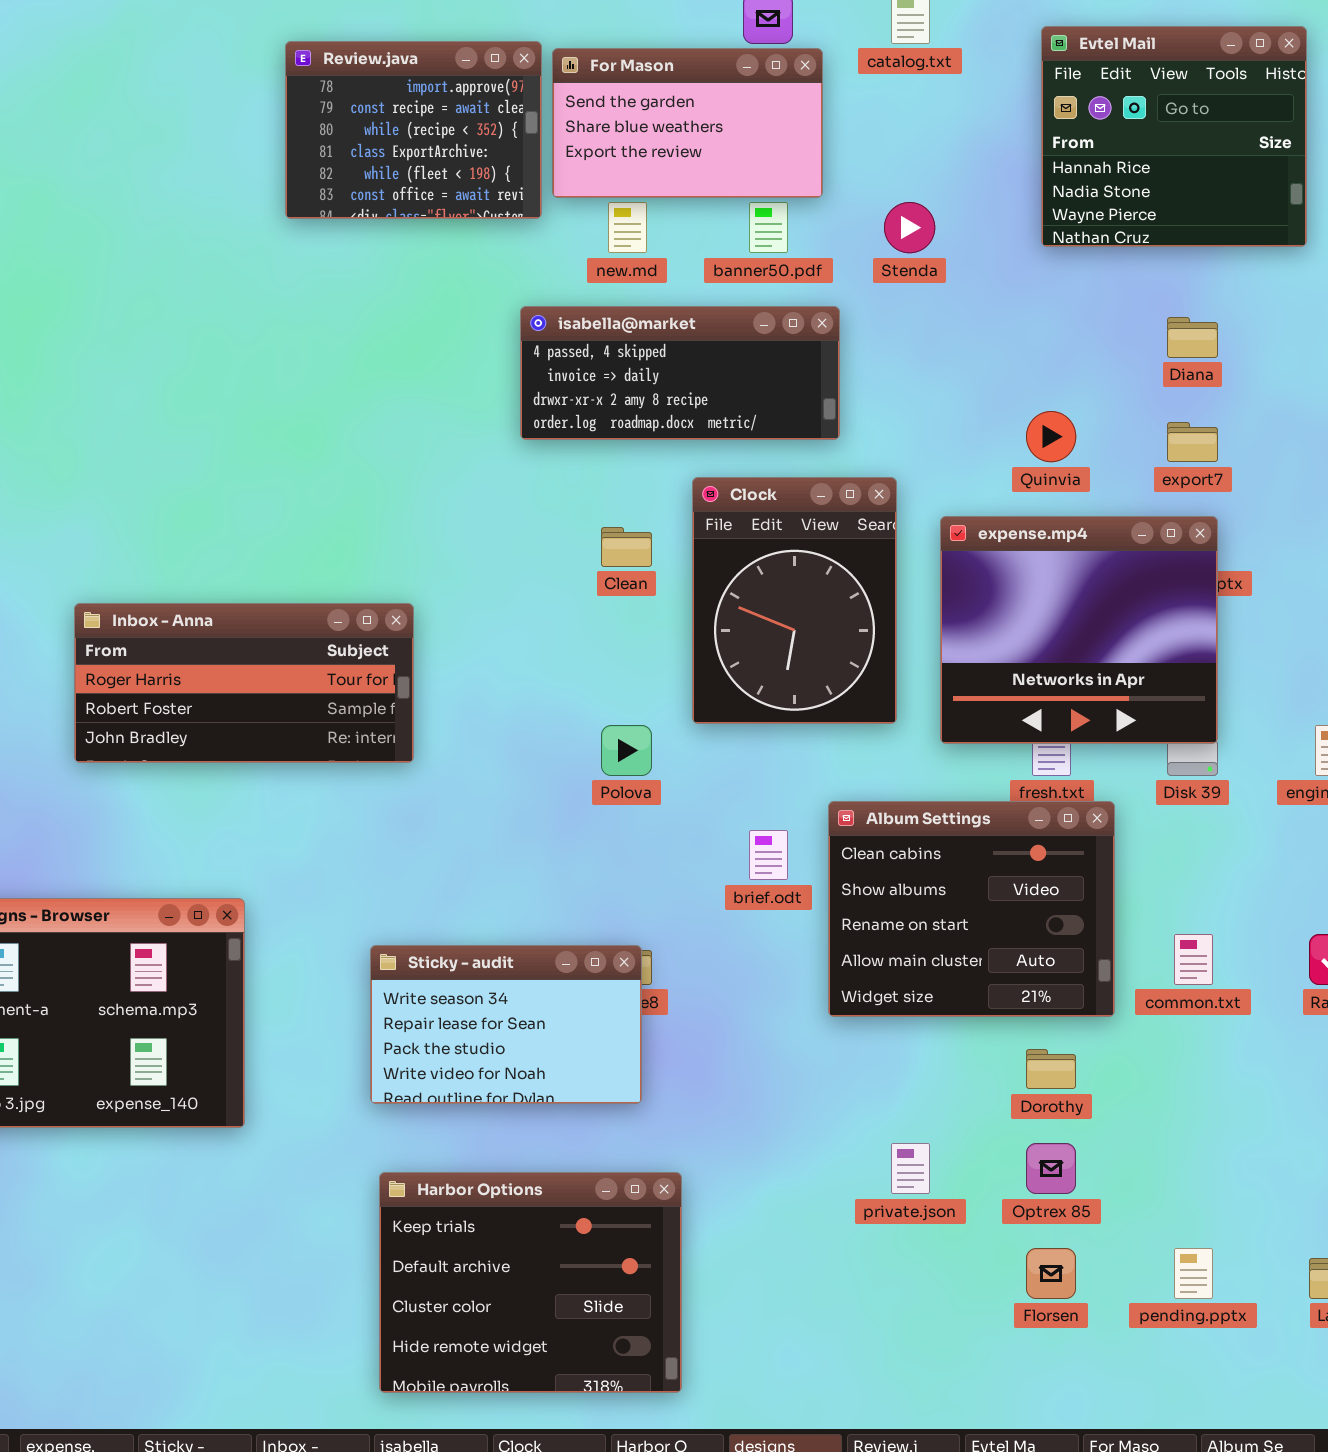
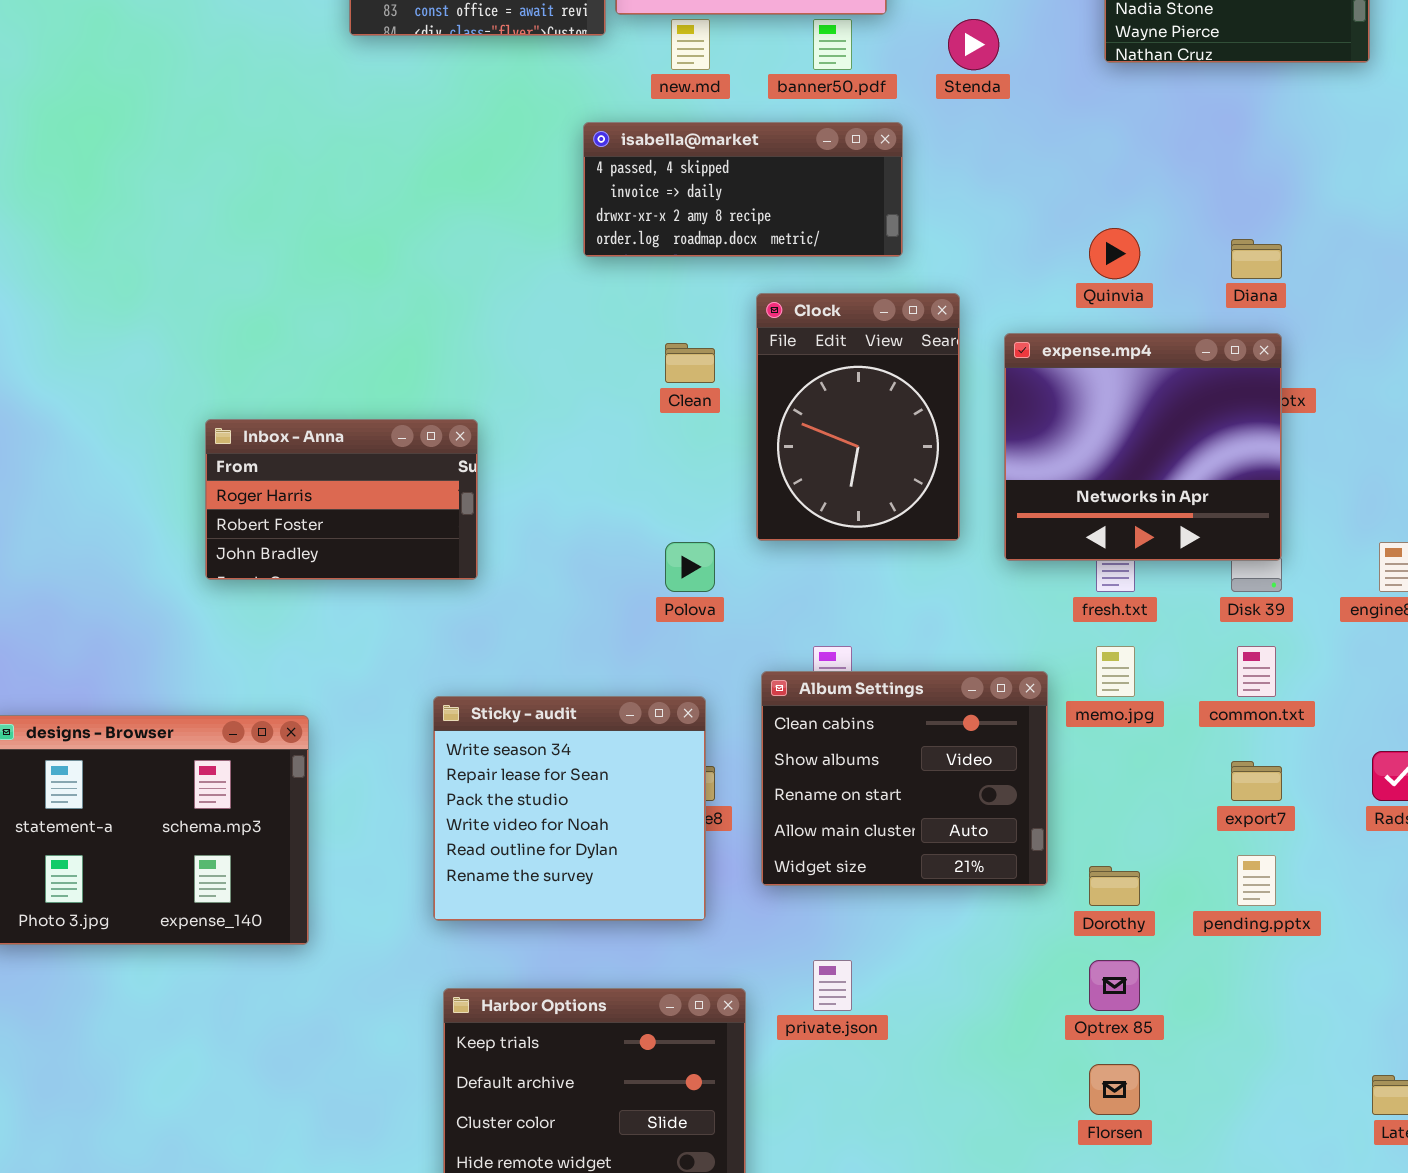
Diana: [1167,317,1218,358] -> [1231,239,1282,279], moved
export7: [1167,422,1218,462] -> [1231,761,1282,801], moved
Inbox - Anna: [74,603,414,763] -> [205,419,478,580], resized
Album Settings: [828,801,1115,1017] -> [761,671,1048,886], moved
common.txt: [1174,934,1213,985] -> [1237,646,1276,697], moved
Sticky - audit: [370,945,642,1104] -> [433,696,706,921], resized
private.json: [891,1143,930,1194] -> [813,960,852,1011], moved
pending.pptx: [1174,1248,1213,1299] -> [1237,855,1276,906], moved

